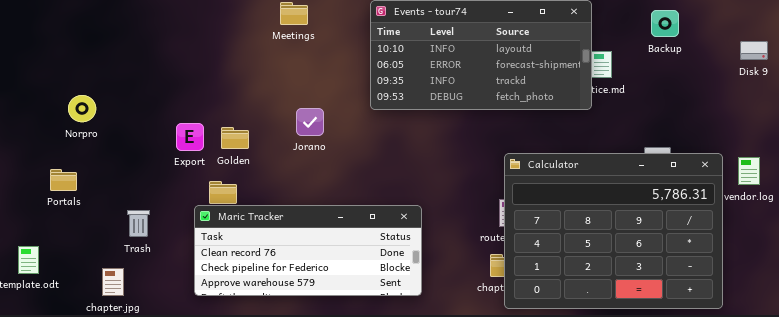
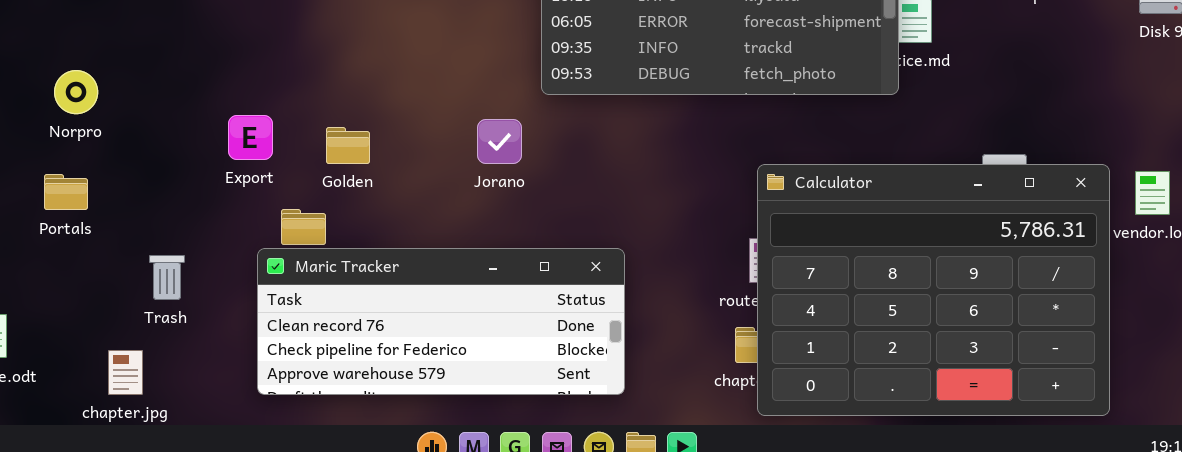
Jorano: [296,108,324,136] -> [477,119,522,164], moved
Golden: [221,127,249,149] -> [326,127,370,164], moved
Portals: [50,169,77,191] -> [44,174,88,210], moved

